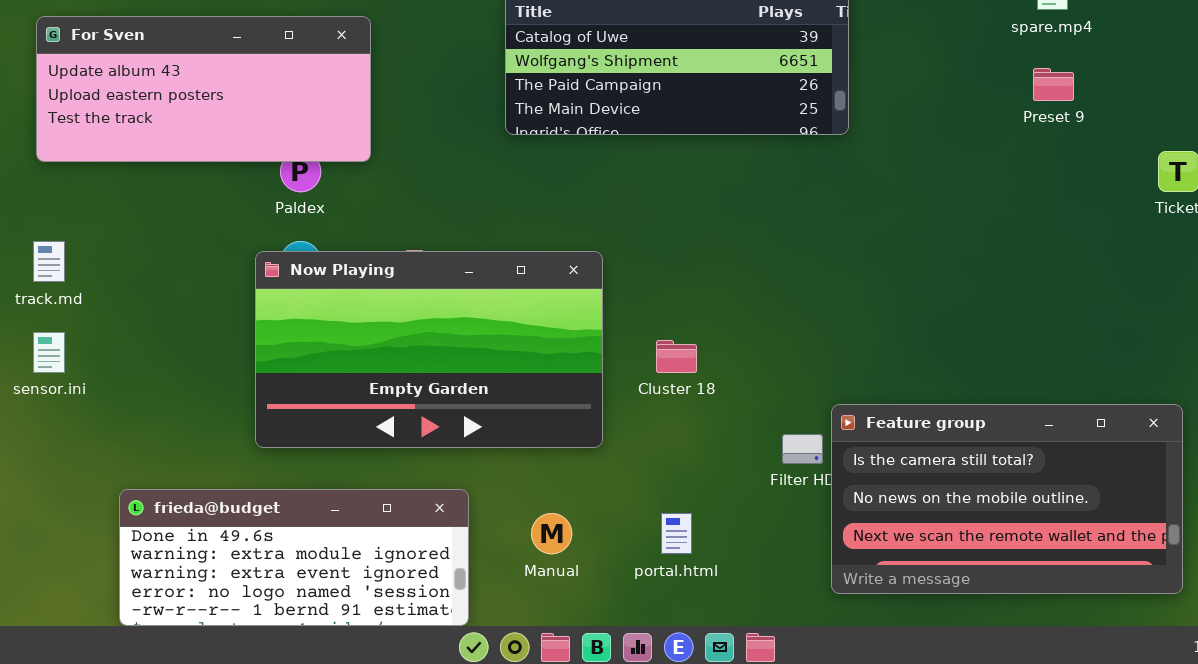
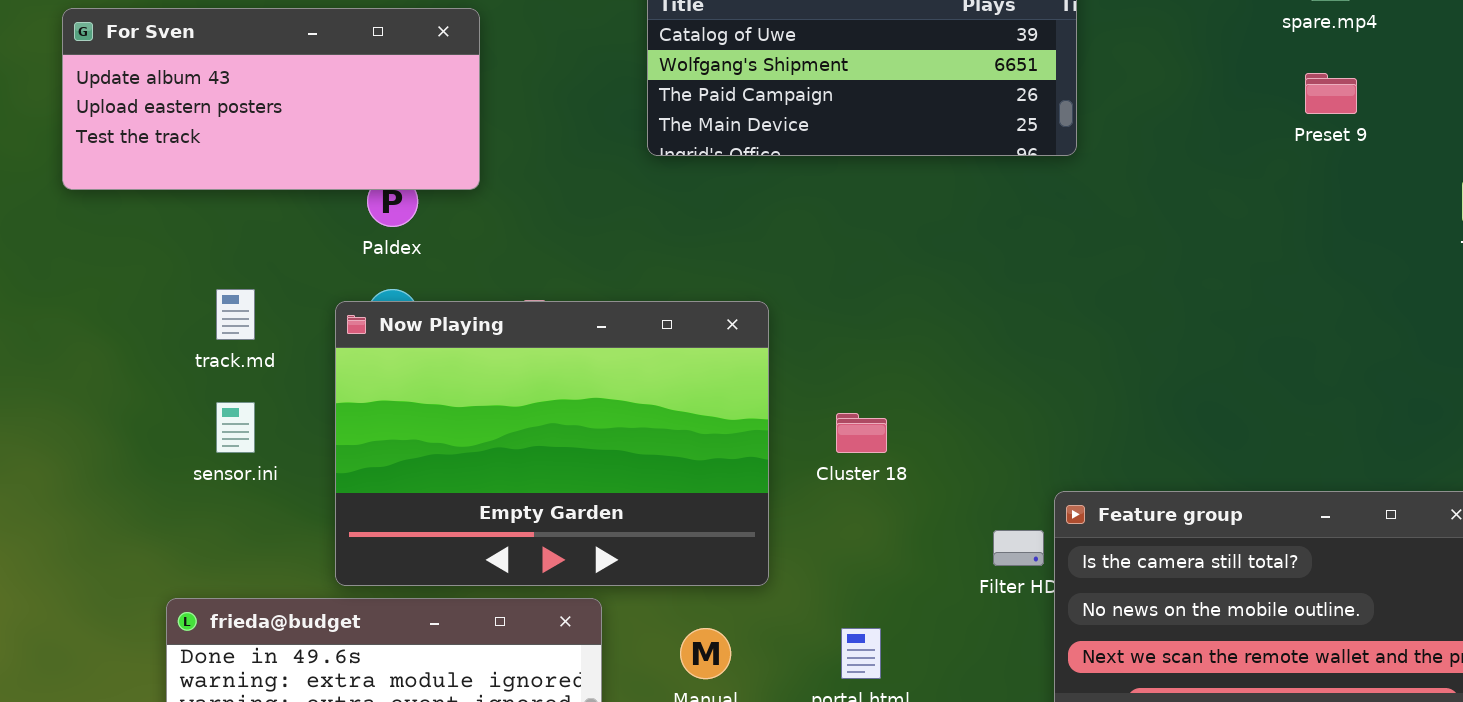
track.md: [33,241,65,282] -> [216,289,255,340], moved
Now Playing: [255,251,603,448] -> [335,301,769,586], resized
sensor.ini: [33,332,65,373] -> [216,402,255,453], moved

